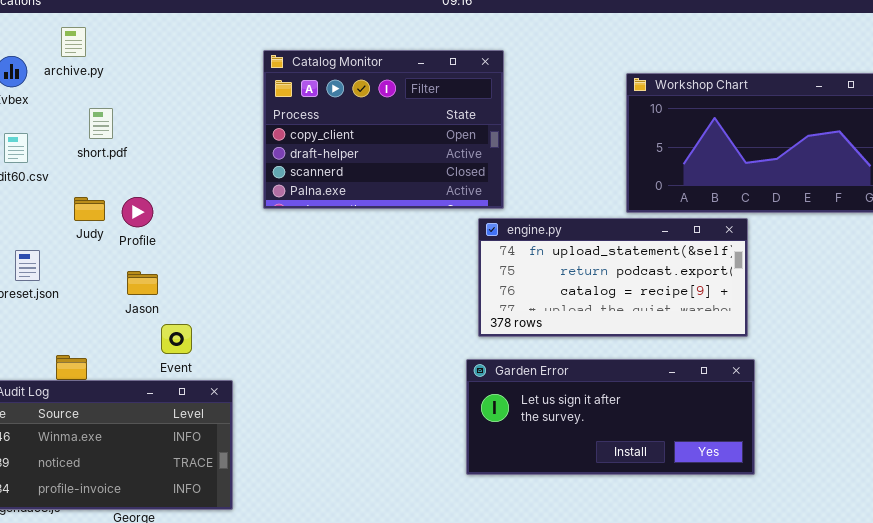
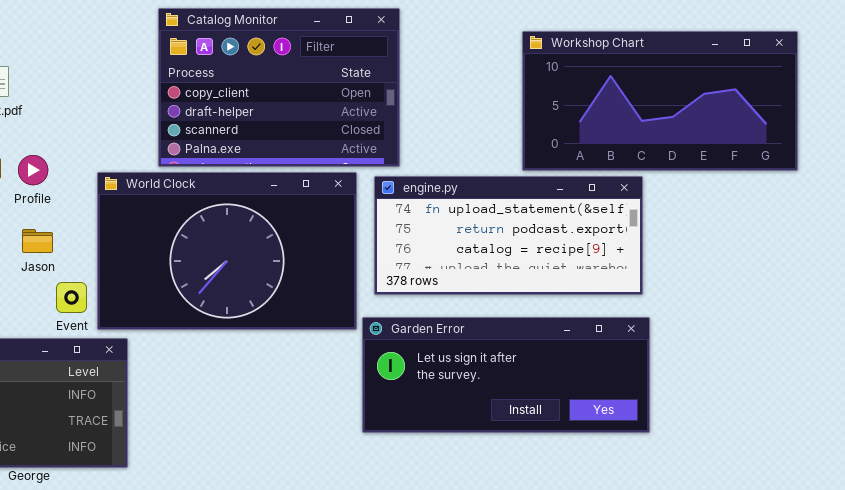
World Clock: none -> [97,172,357,330], opened

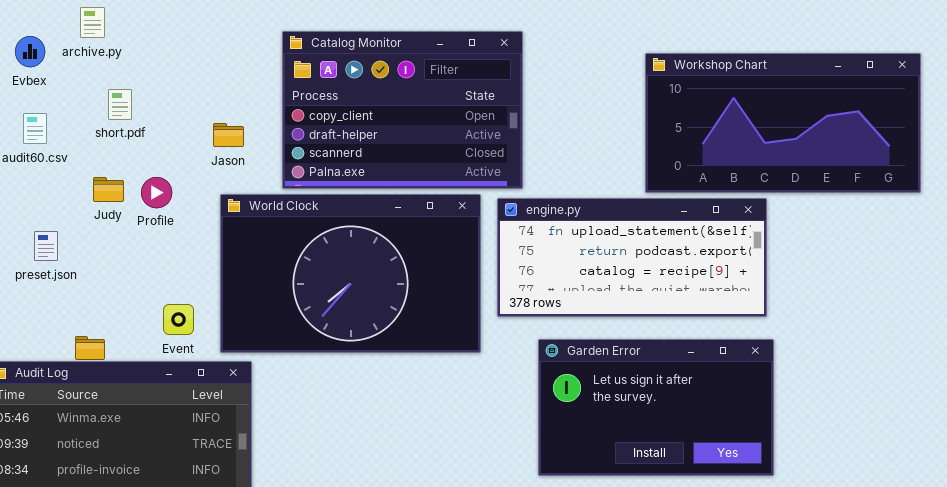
Jason: [22,229,53,253] -> [213,123,244,147], moved
Event: [56,282,87,313] -> [163,304,194,335], moved
Garden Error: [362,317,650,433] -> [538,339,774,476], resized

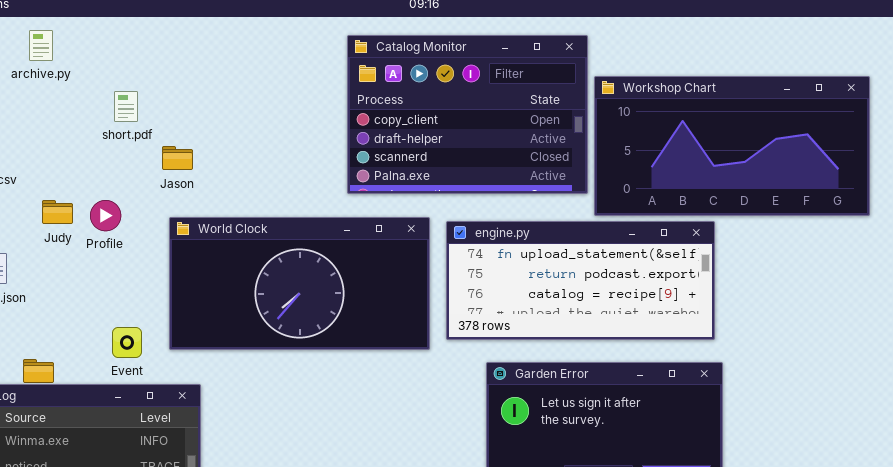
Catalog Monitor: [282,31,523,189] -> [347,35,588,194], moved
short.pdf: [108,89,132,120] -> [114,91,138,122], moved
World Clock: [220,194,481,353] -> [169,217,430,350], resized

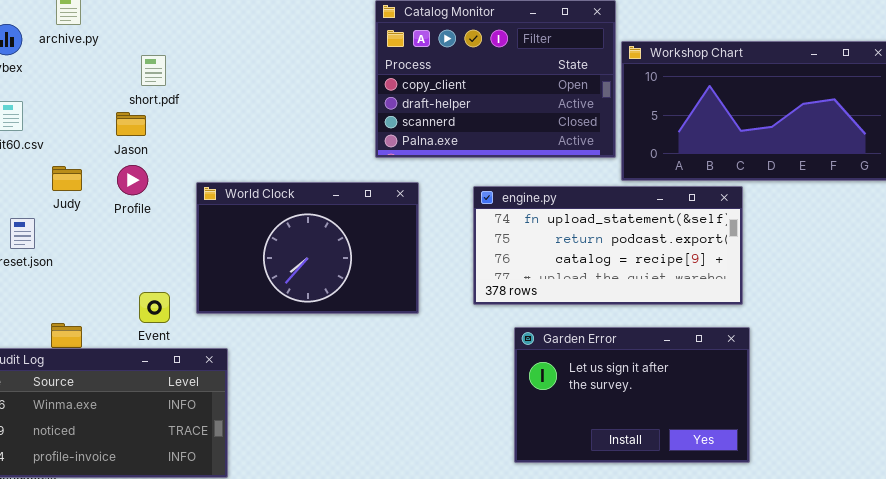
Jason: [162,146,193,170] -> [116,112,146,136], moved
Judy: [42,200,73,224] -> [52,166,82,191], moved
World Clock: [169,217,430,350] -> [196,182,419,314], resized

